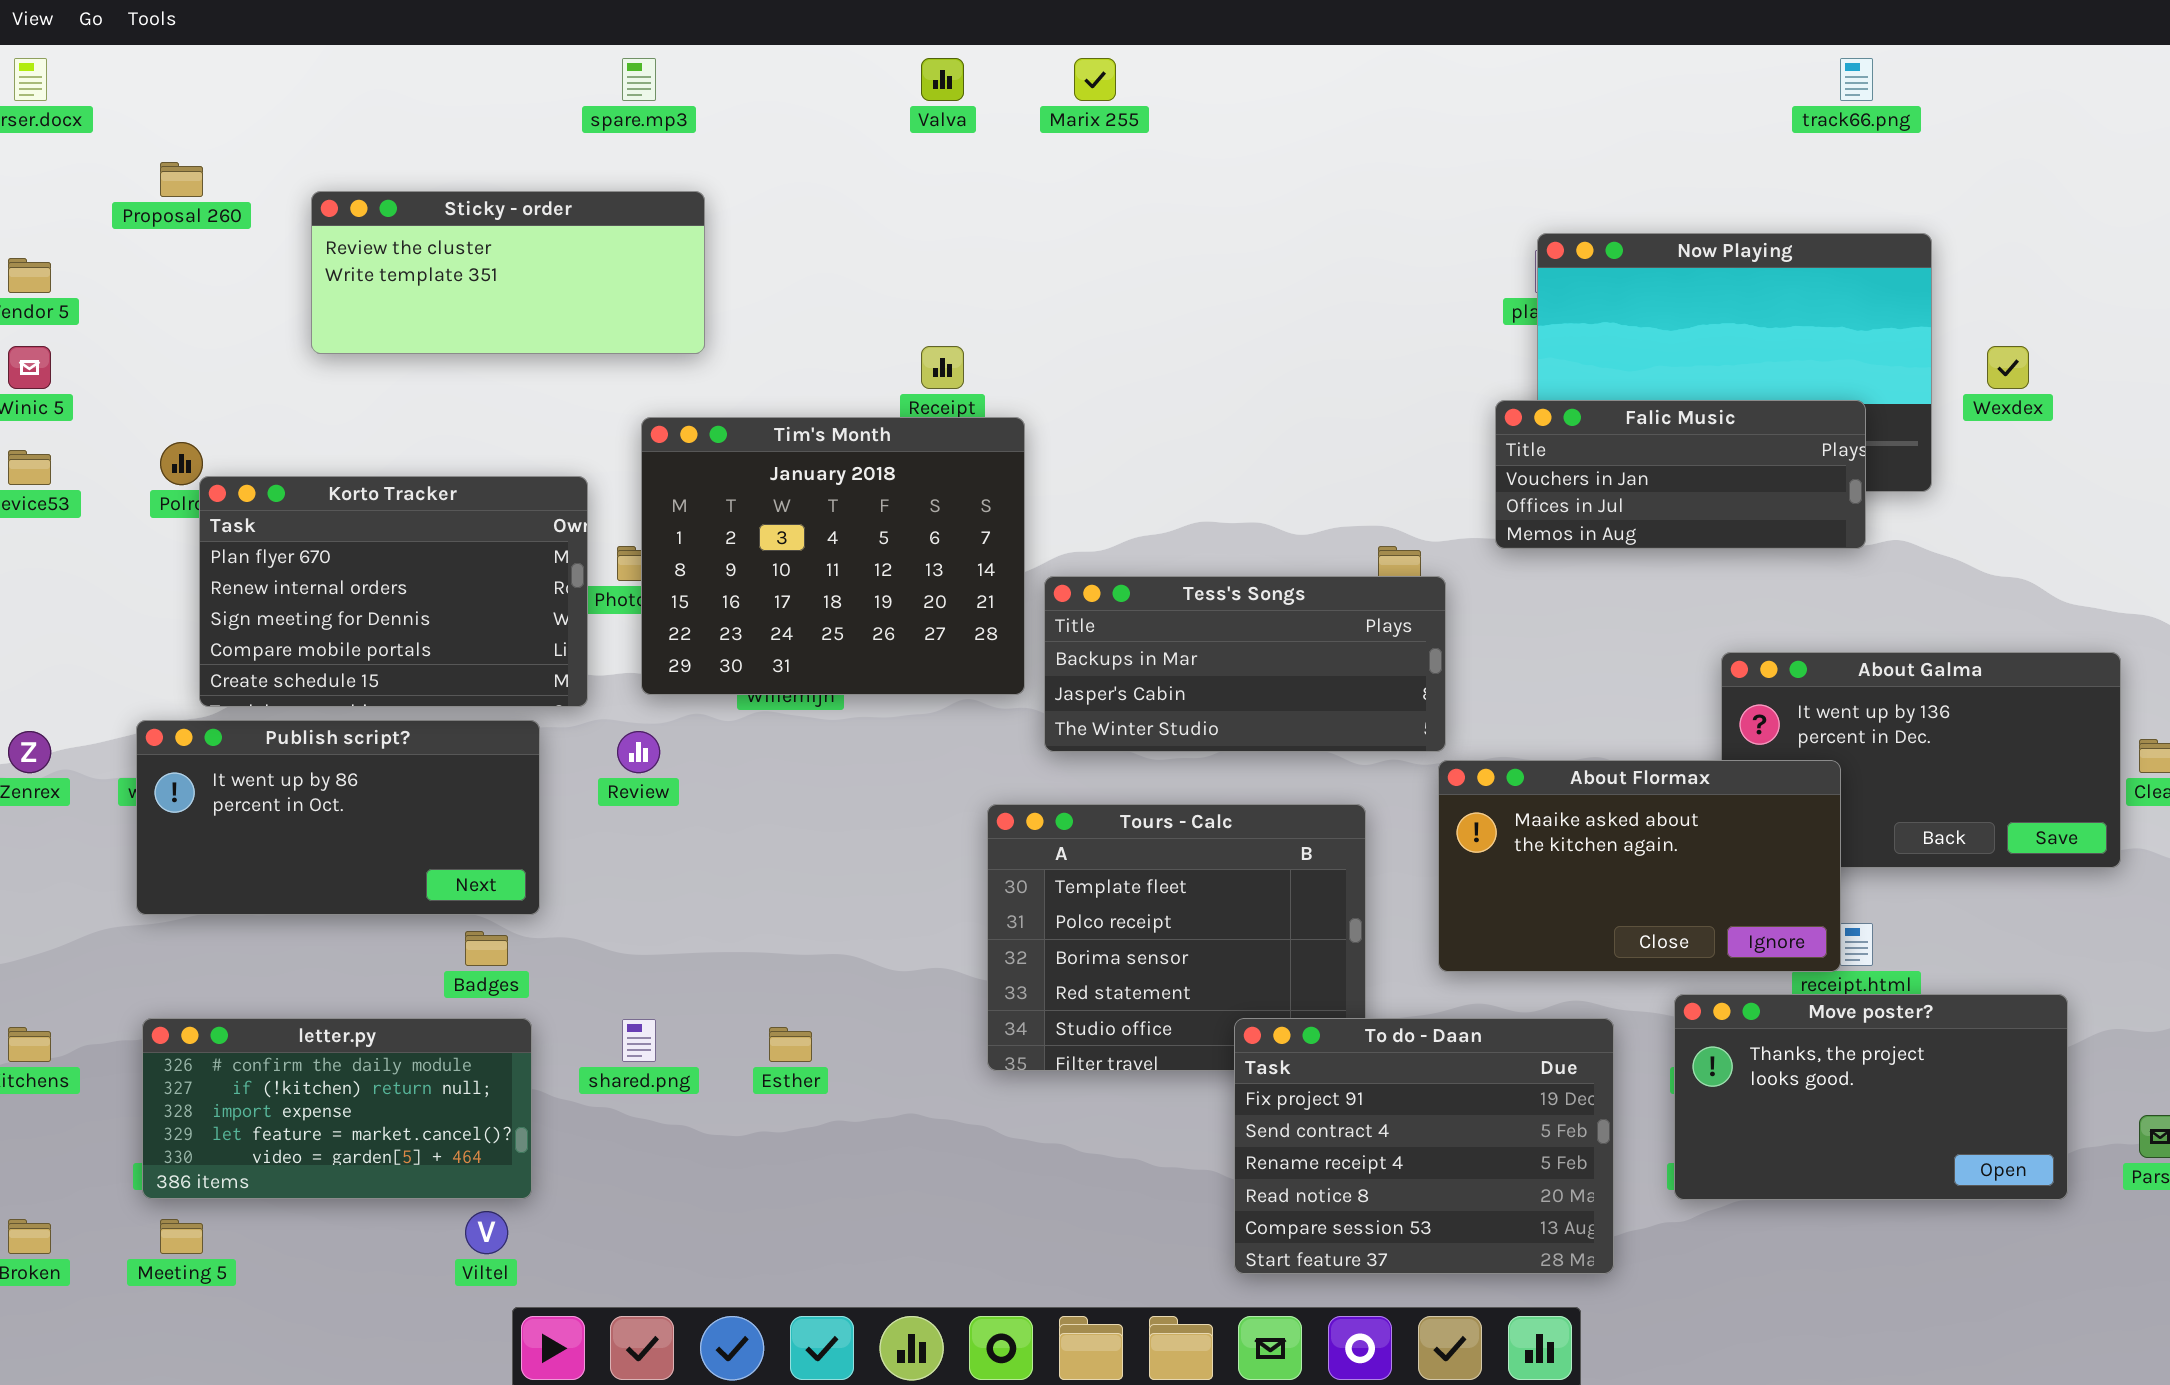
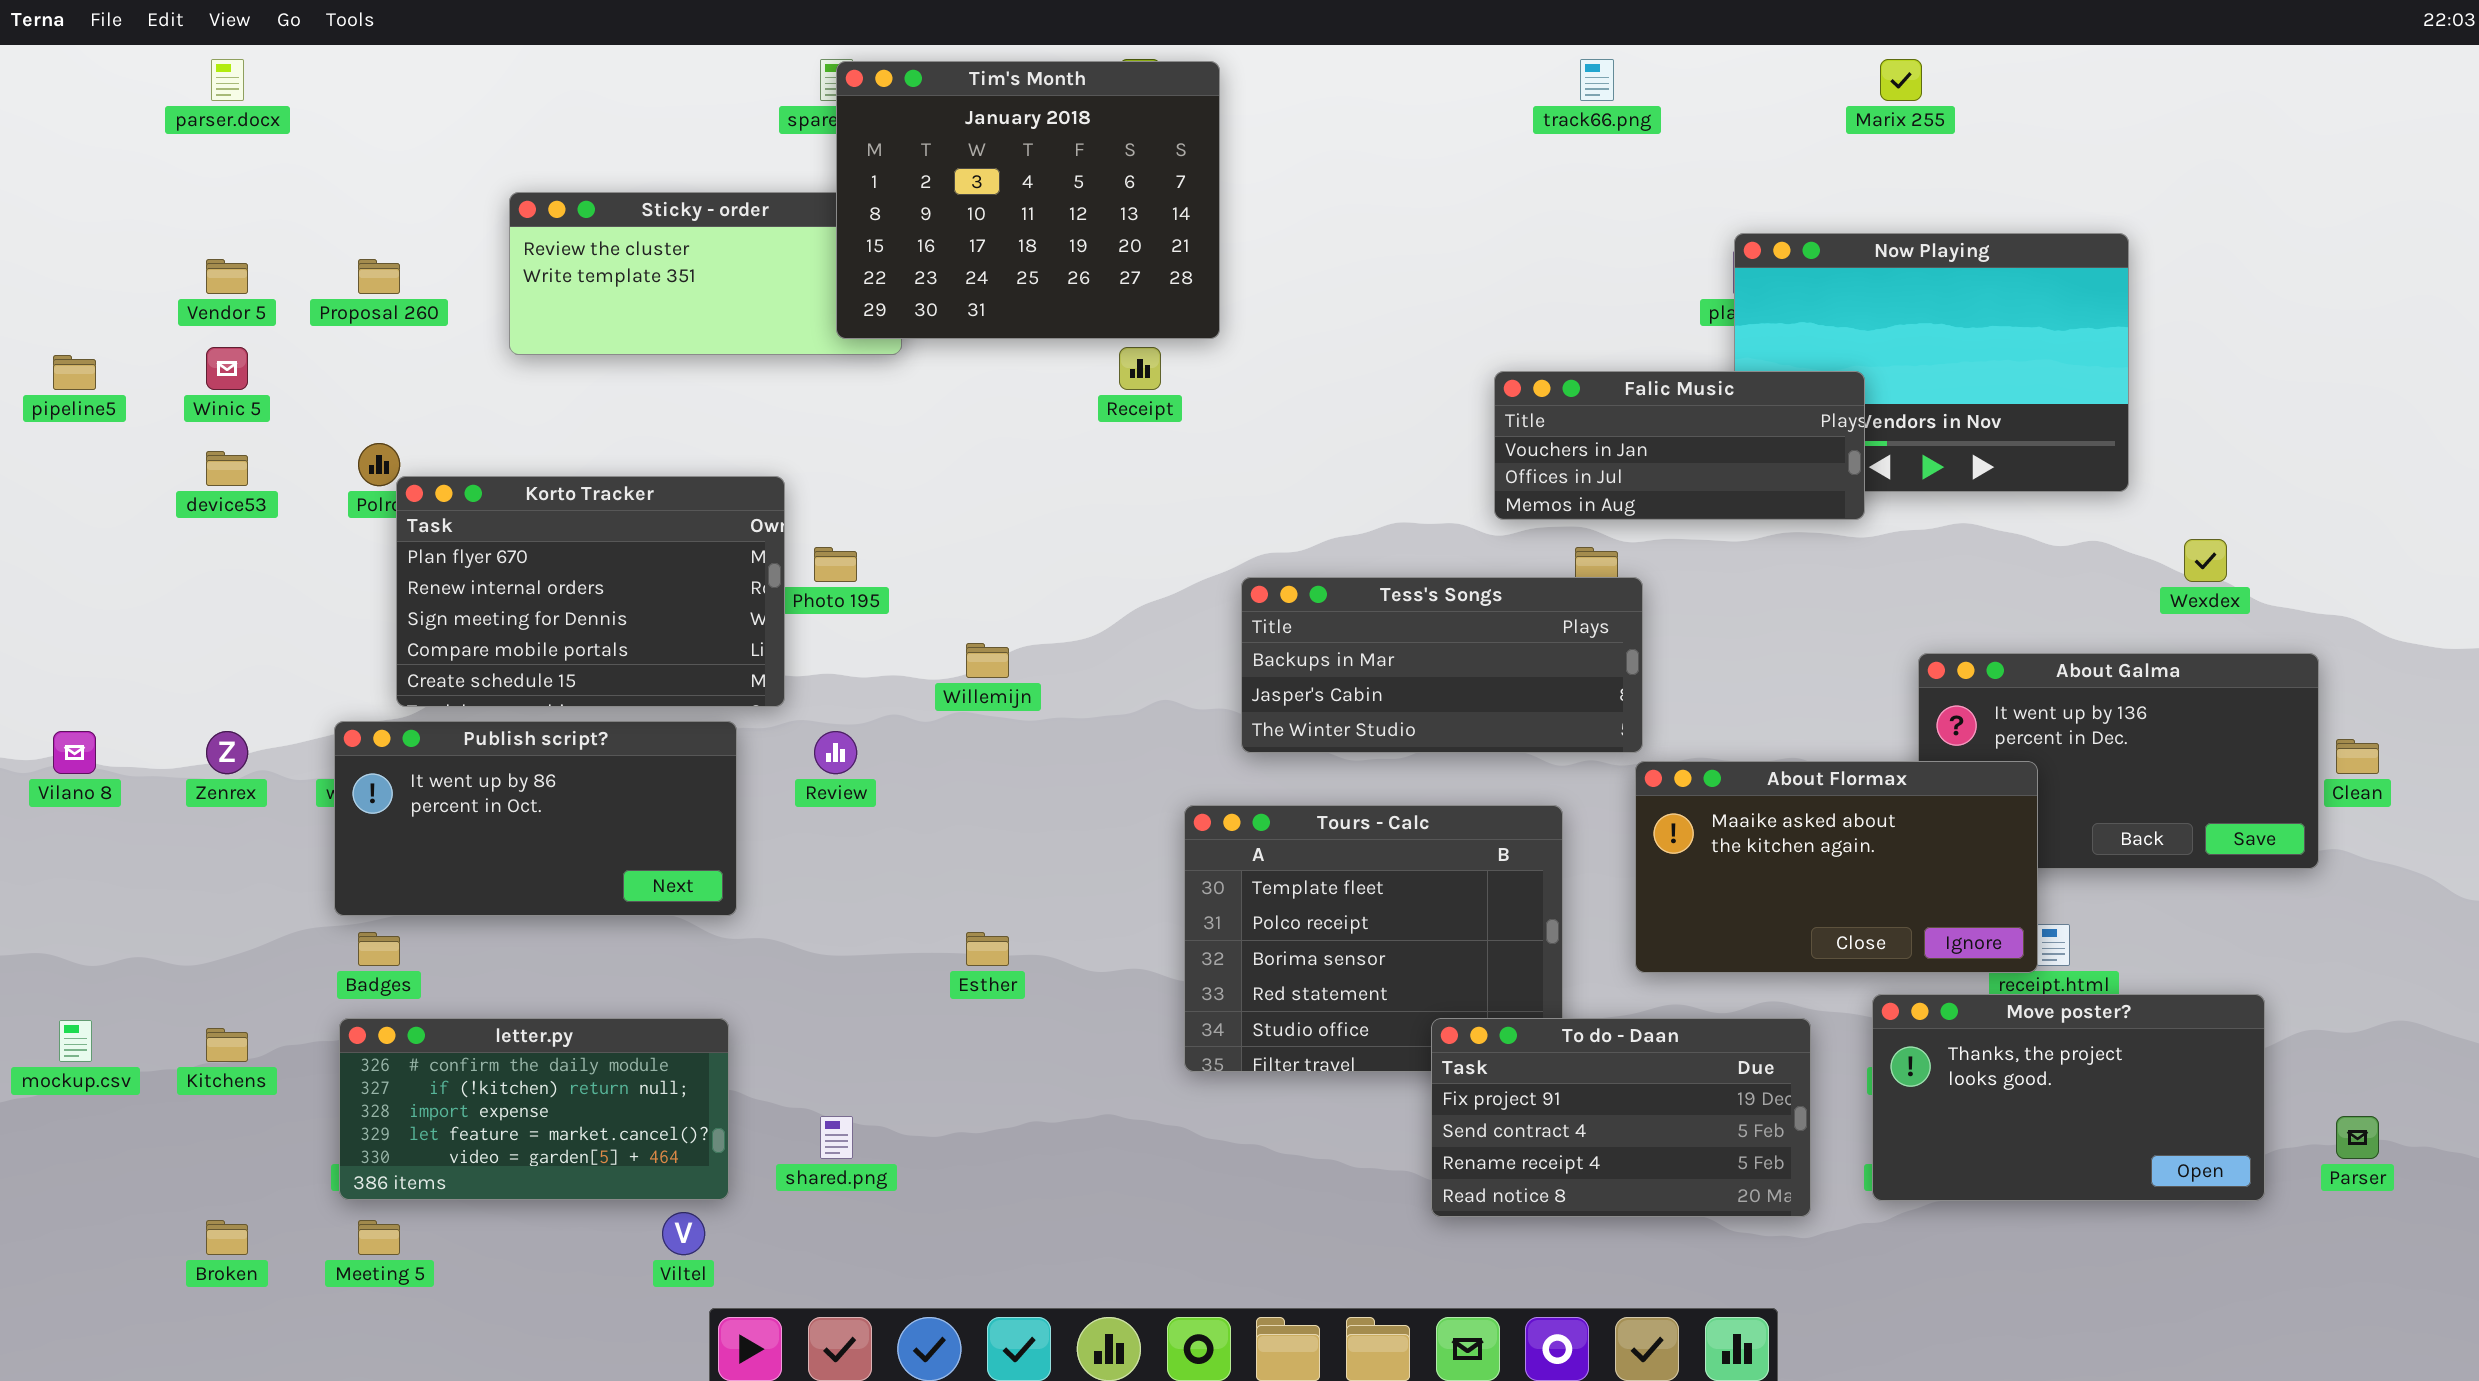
Marix 255: [1074,58,1116,101] -> [1880,59,1922,101], moved
track66.png: [1840,58,1873,101] -> [1580,59,1614,101], moved
Proposal 260: [160,162,203,197] -> [358,259,400,294], moved
Wexdex: [1987,346,2029,389] -> [2184,539,2227,582], moved
Falic Music: [1495,400,1866,549] -> [1494,371,1865,520], moved
Tim's Month: [641,417,1025,695] -> [836,61,1220,339], moved
Badges: [465,931,508,966] -> [358,932,400,966], moved
To do - Daan: [1234,1018,1614,1274] -> [1431,1018,1811,1217], resized
shared.png: [622,1019,656,1062] -> [820,1116,853,1159], moved
Esther: [769,1027,812,1062] -> [966,932,1009,966], moved

